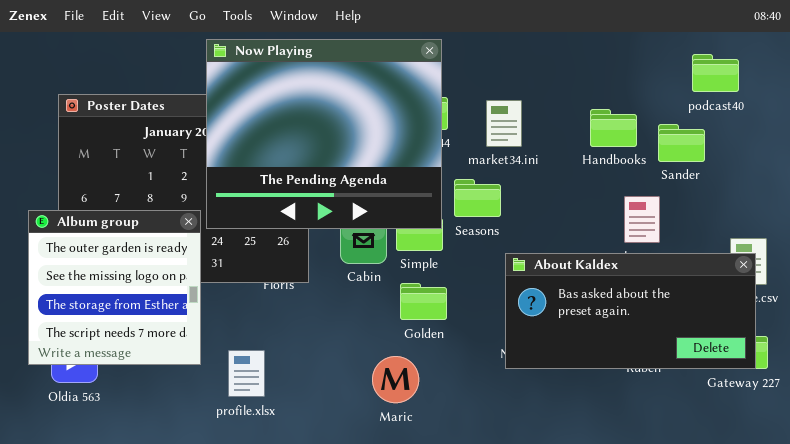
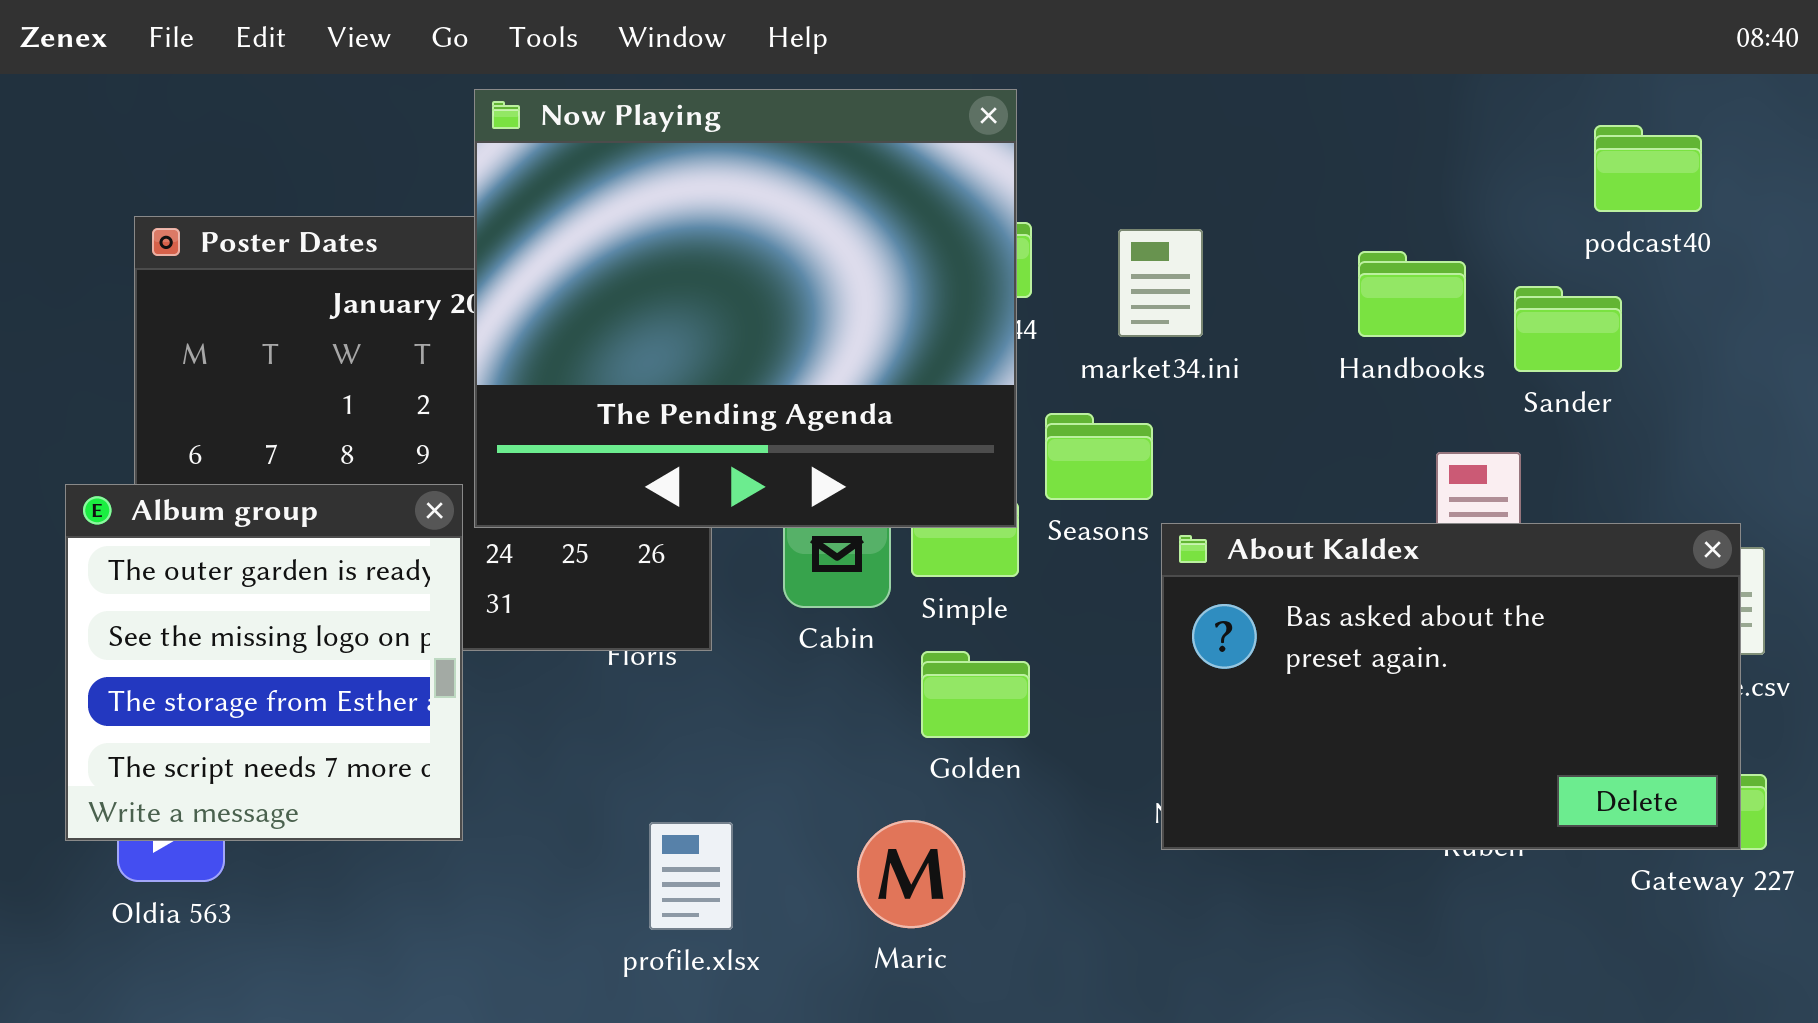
About Kaldex: [505,253,756,369] -> [1161,523,1741,850], resized
profile.xlsx: [228,350,265,397] -> [649,822,733,930], moved

